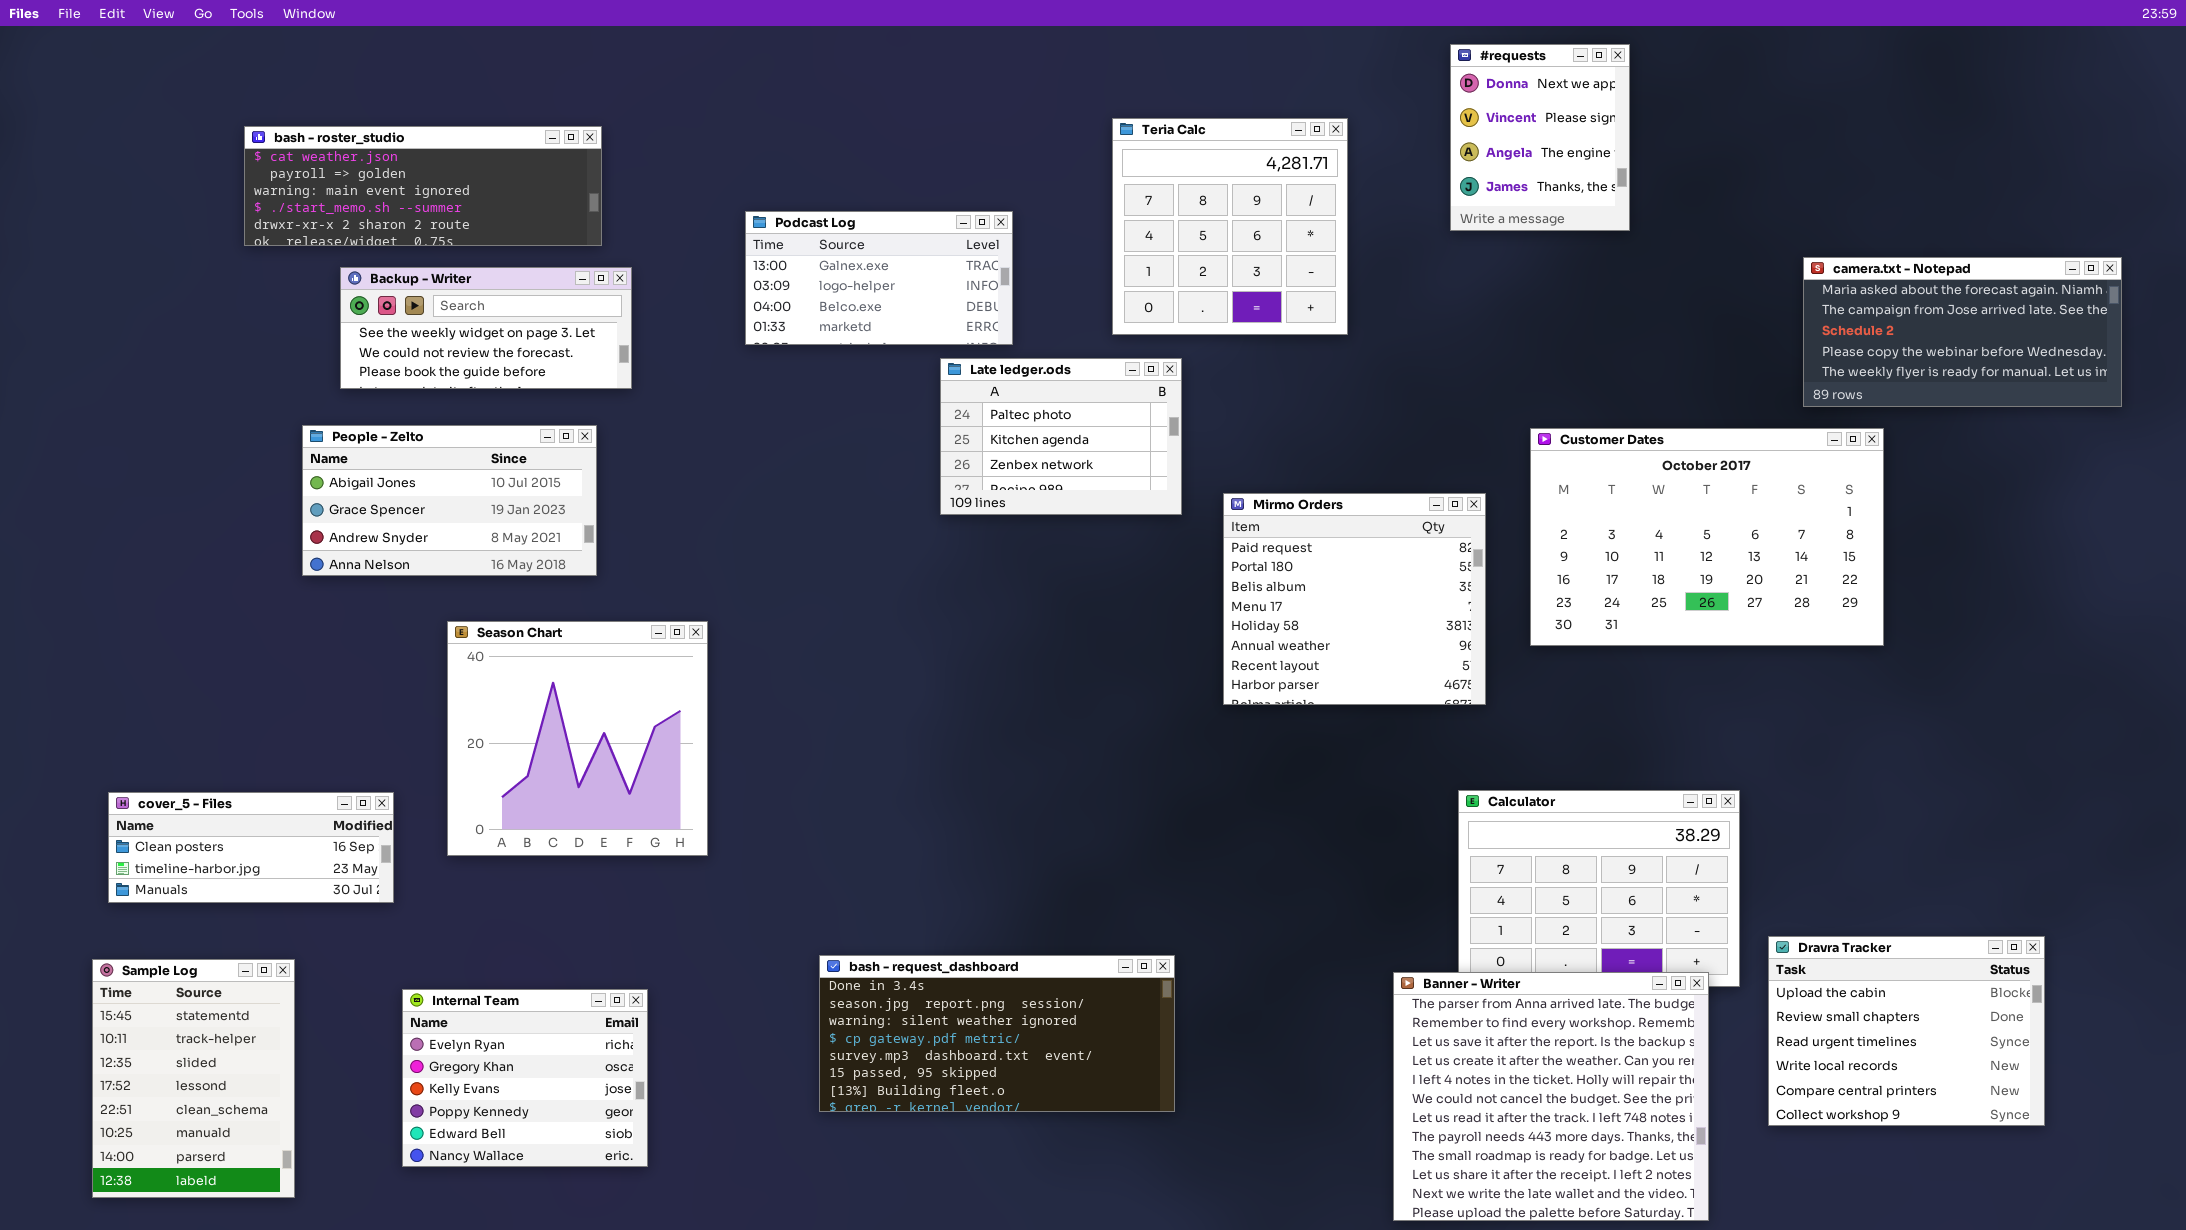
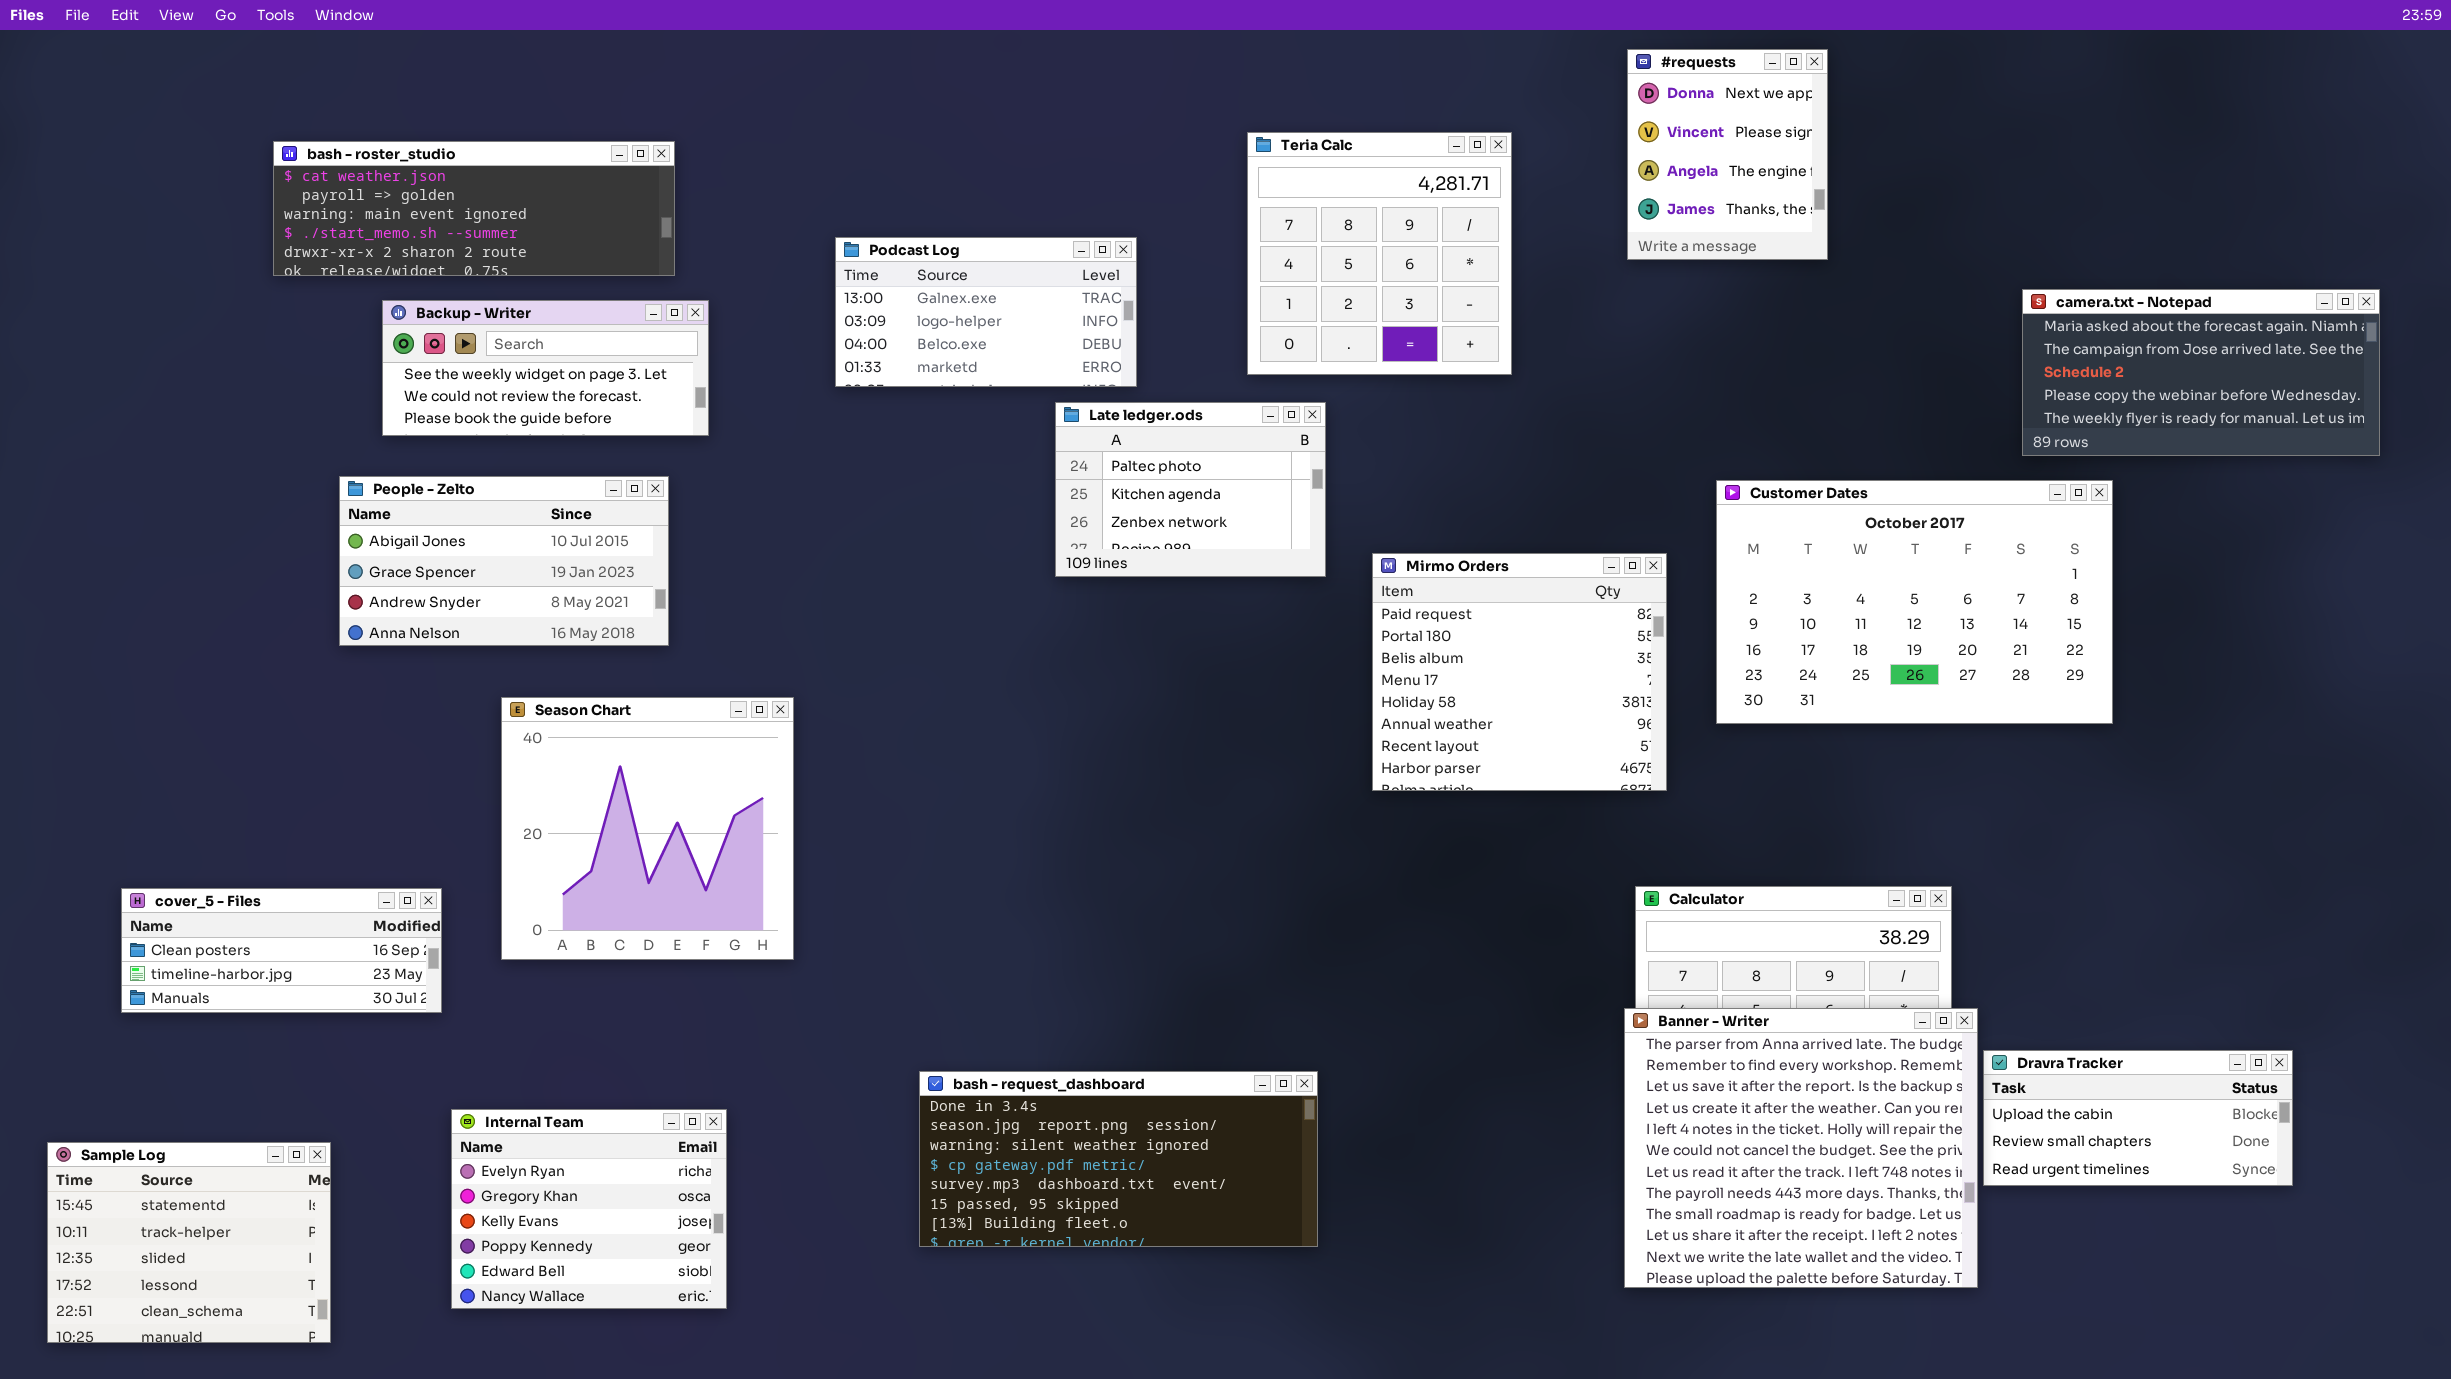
Dravra Tracker: [1768,936,2045,1126] -> [1983,1050,2293,1186], resized
Sample Log: [92,959,295,1198] -> [47,1142,331,1343], resized
Banner - Writer: [1393,972,1709,1221] -> [1624,1008,1978,1288], moved

